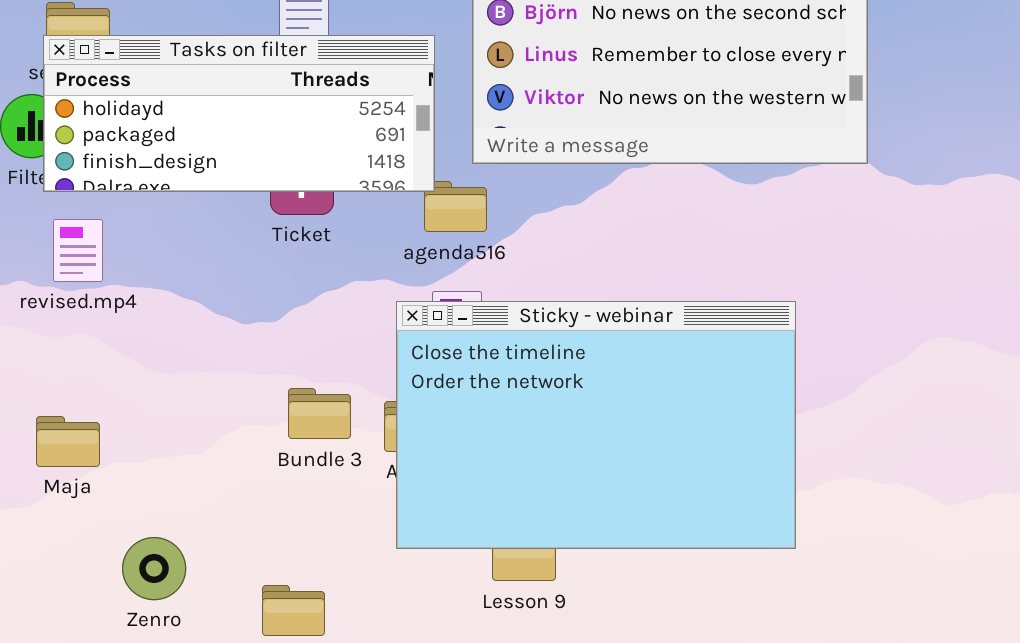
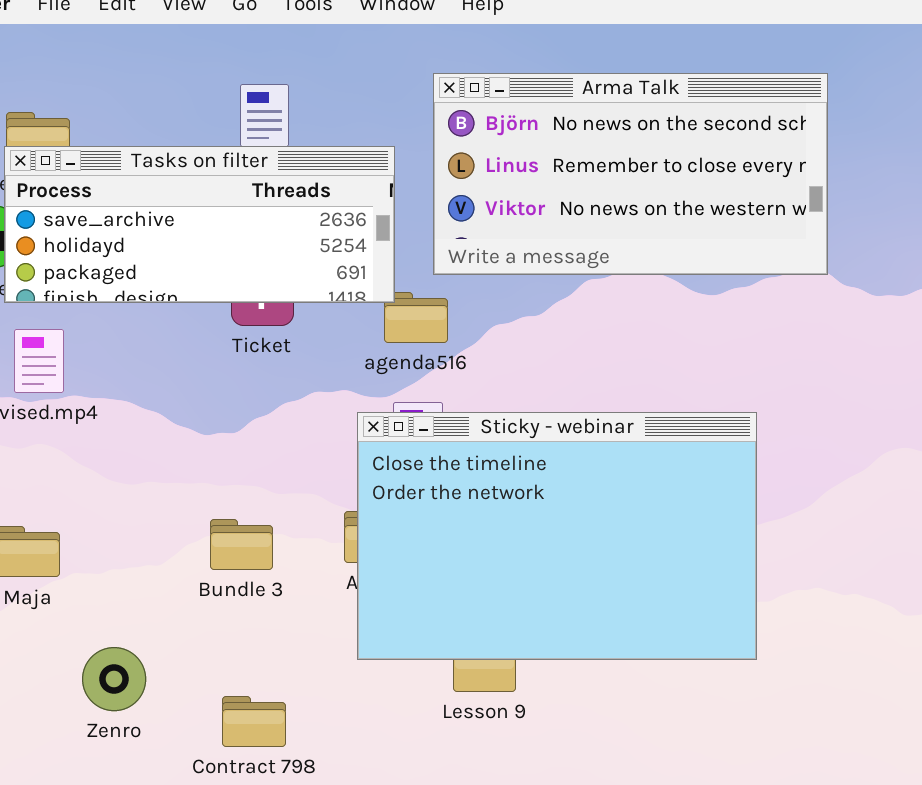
Tasks on filter: [43,35,435,192] -> [4,146,395,303], scrolled up 1 row
Bundle 3: [288,388,351,439] -> [210,519,273,570], moved

